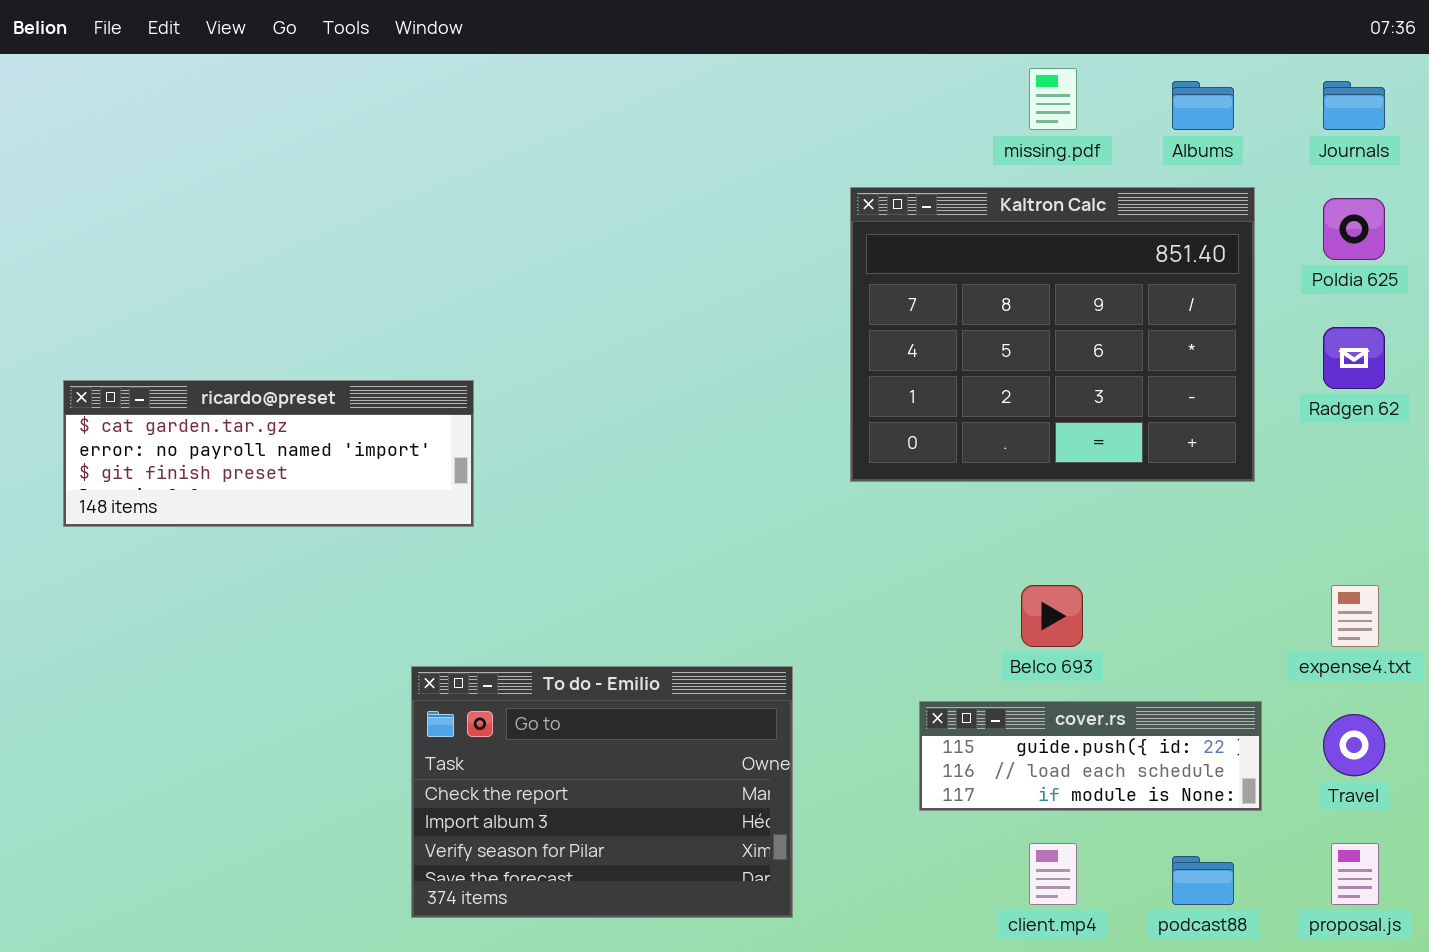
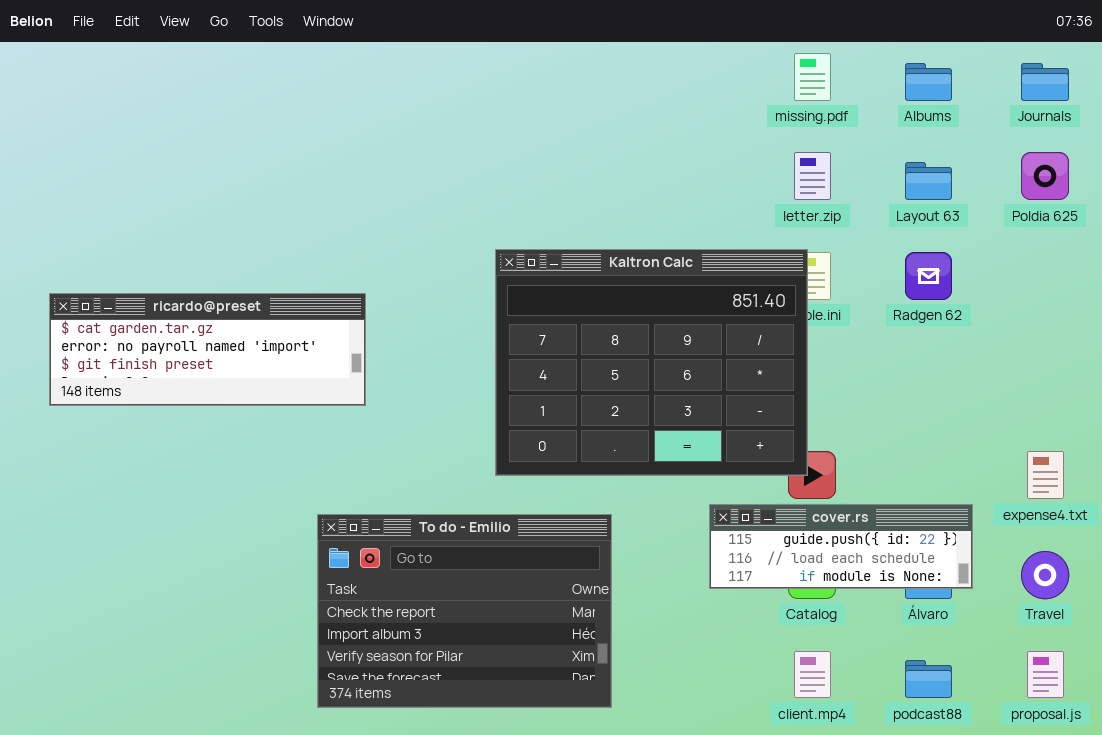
Kaltron Calc: [850,187,1255,482] -> [495,249,808,476], moved
Radgen 62: [1323,327,1385,389] -> [905,252,952,300], moved
cover.rs: [919,701,1262,811] -> [709,504,973,589], moved

